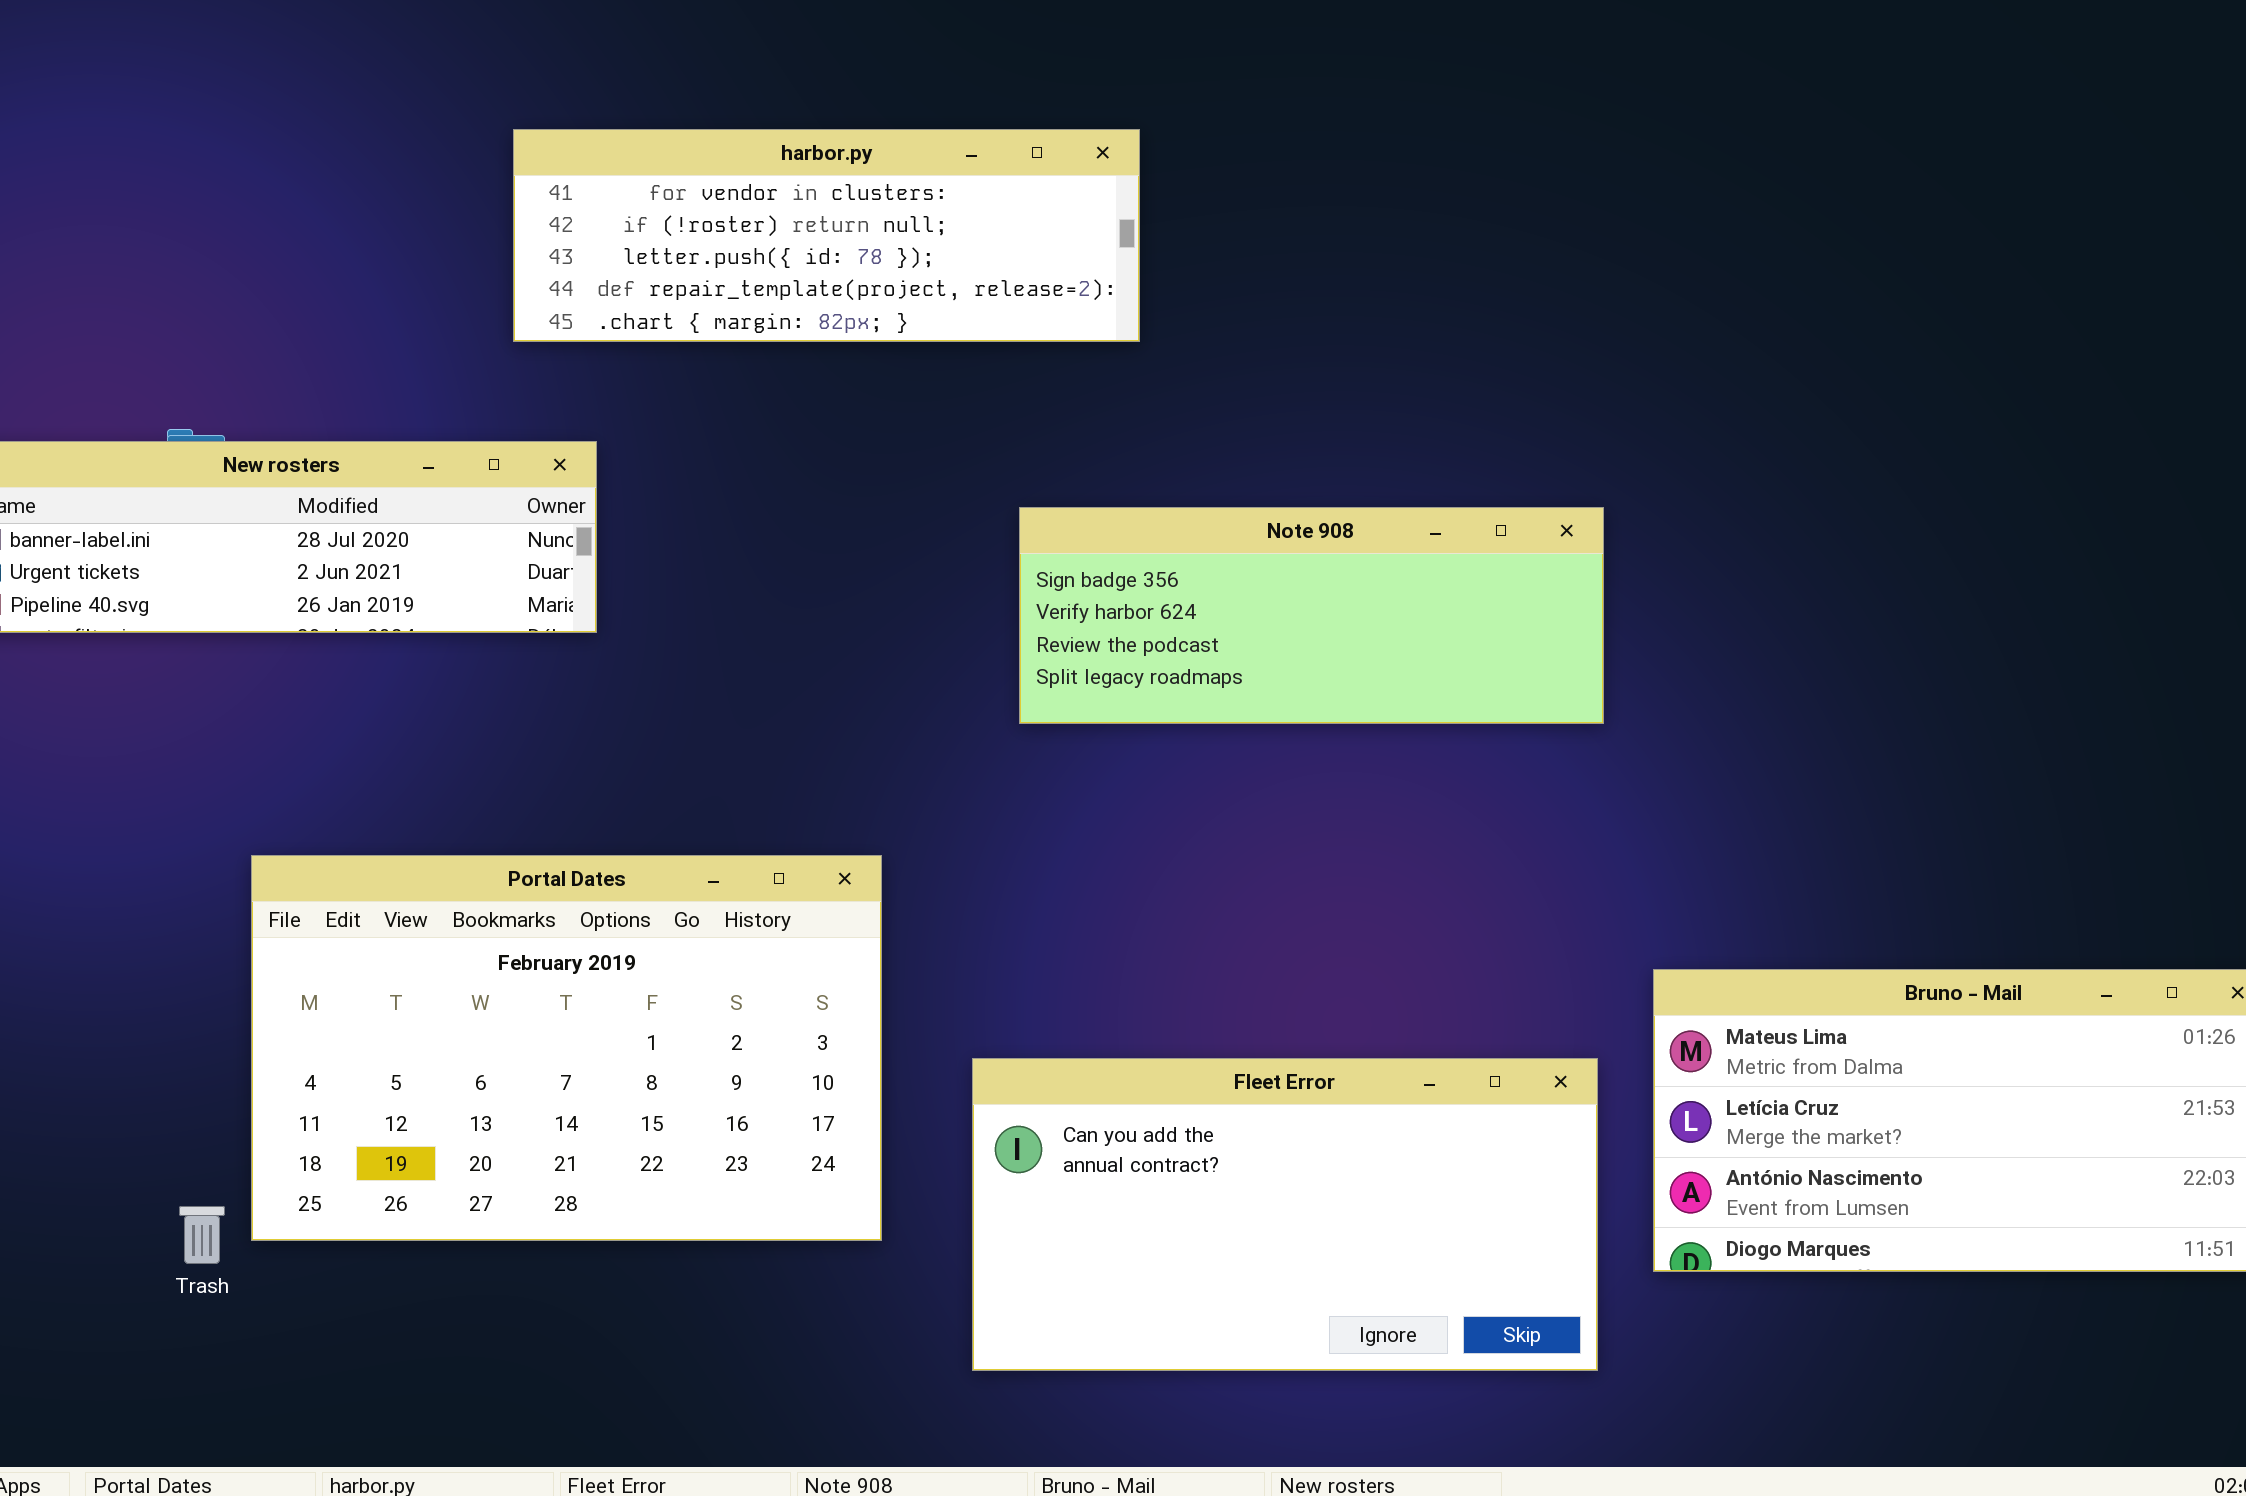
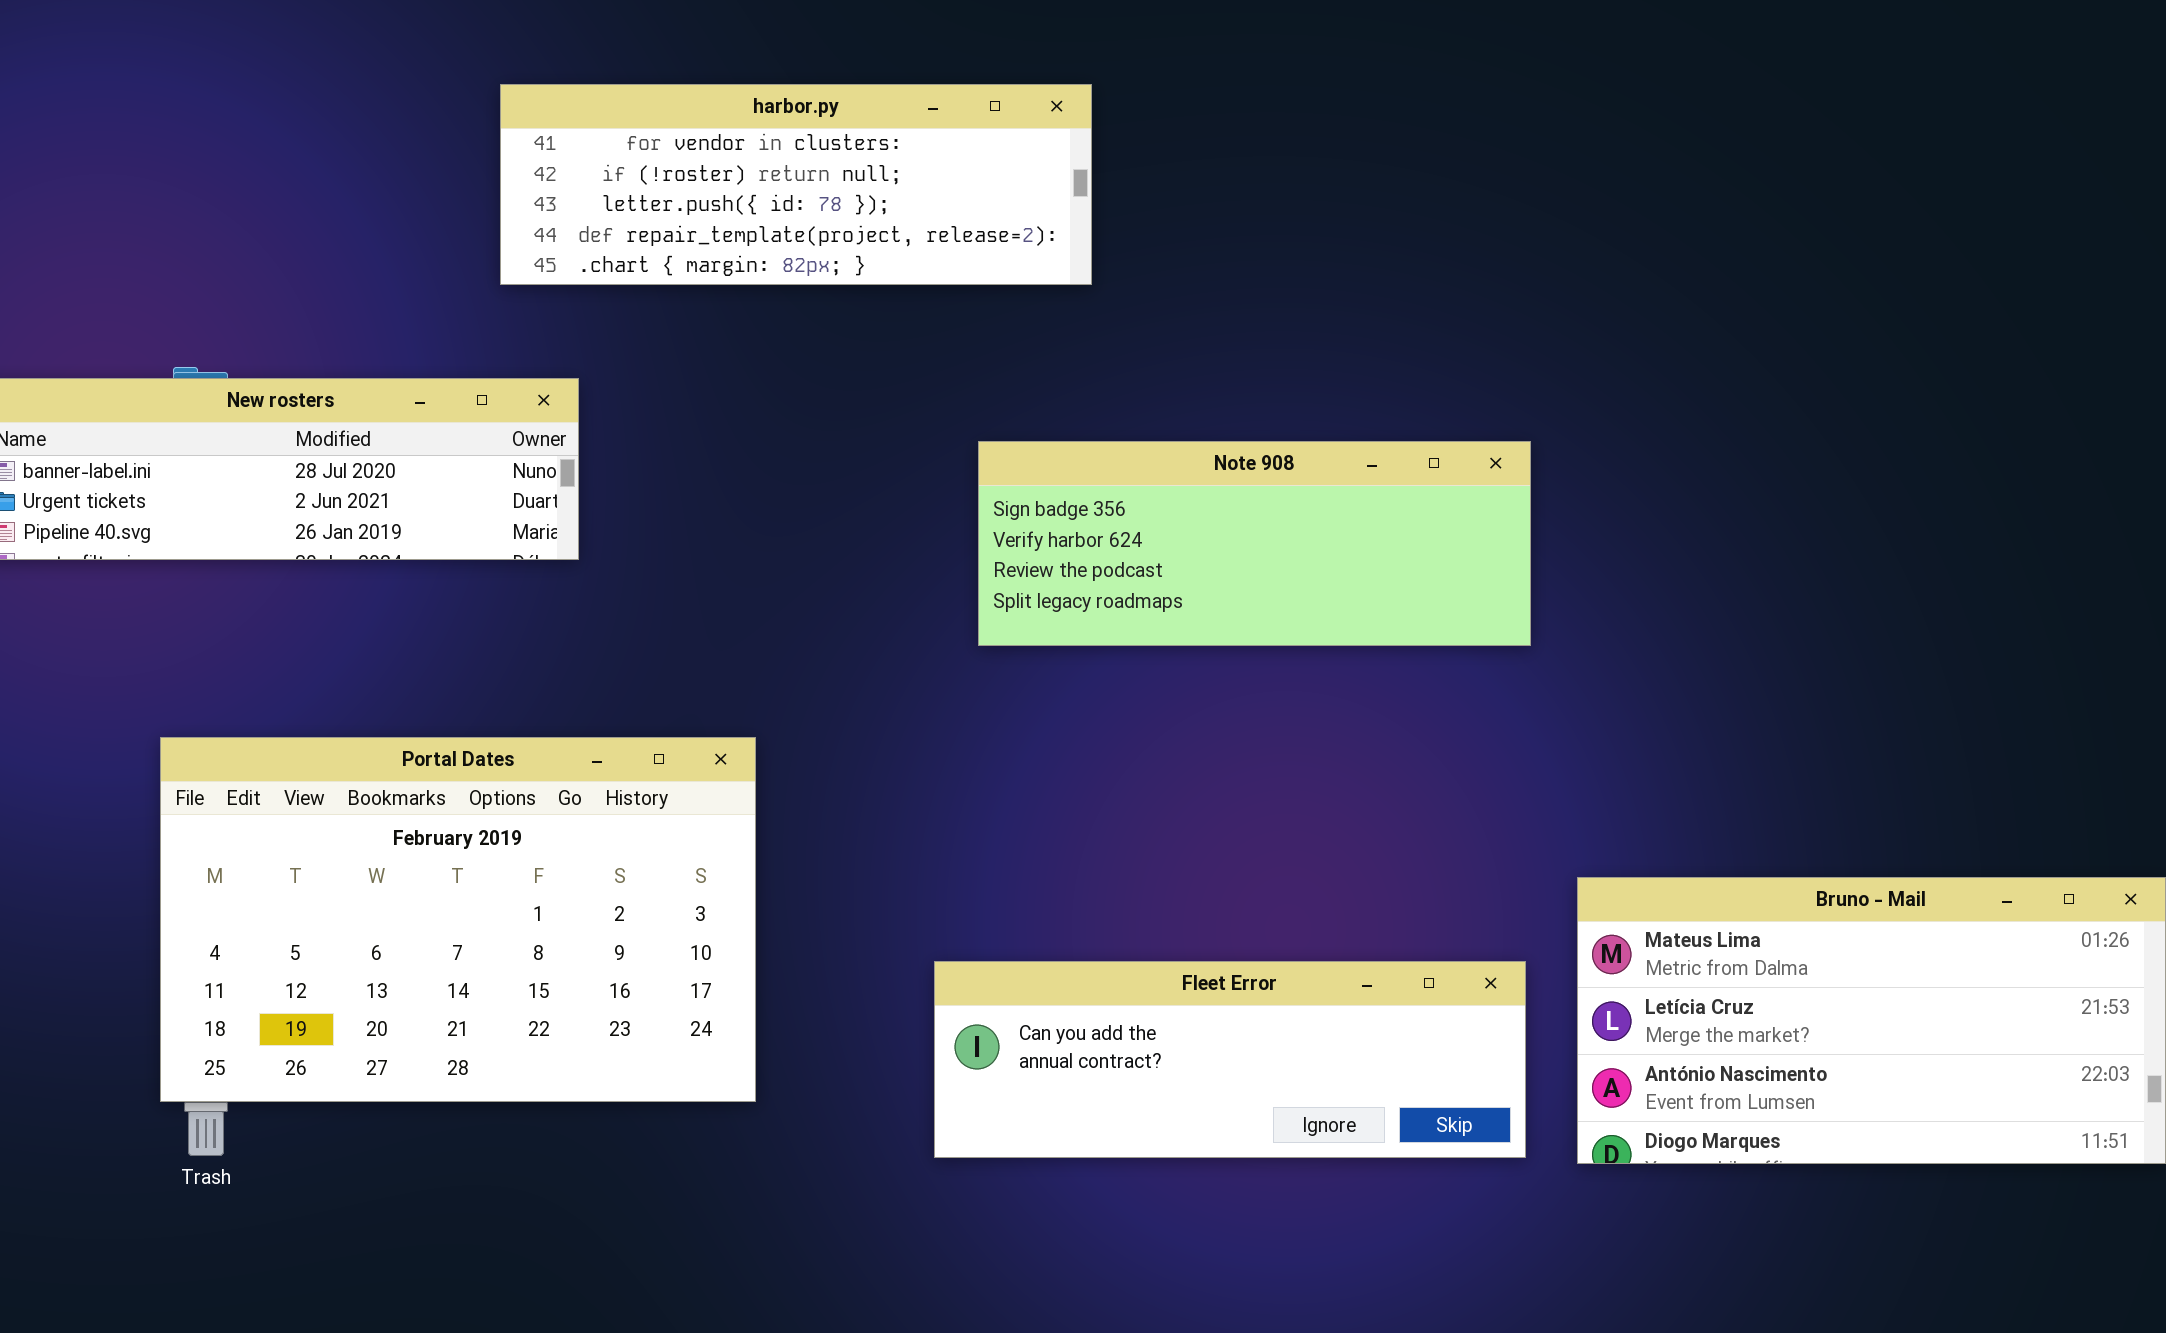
Portal Dates: [251,855,882,1241] -> [160,737,756,1102], moved
Fleet Error: [972,1058,1598,1371] -> [934,961,1526,1158], resized

